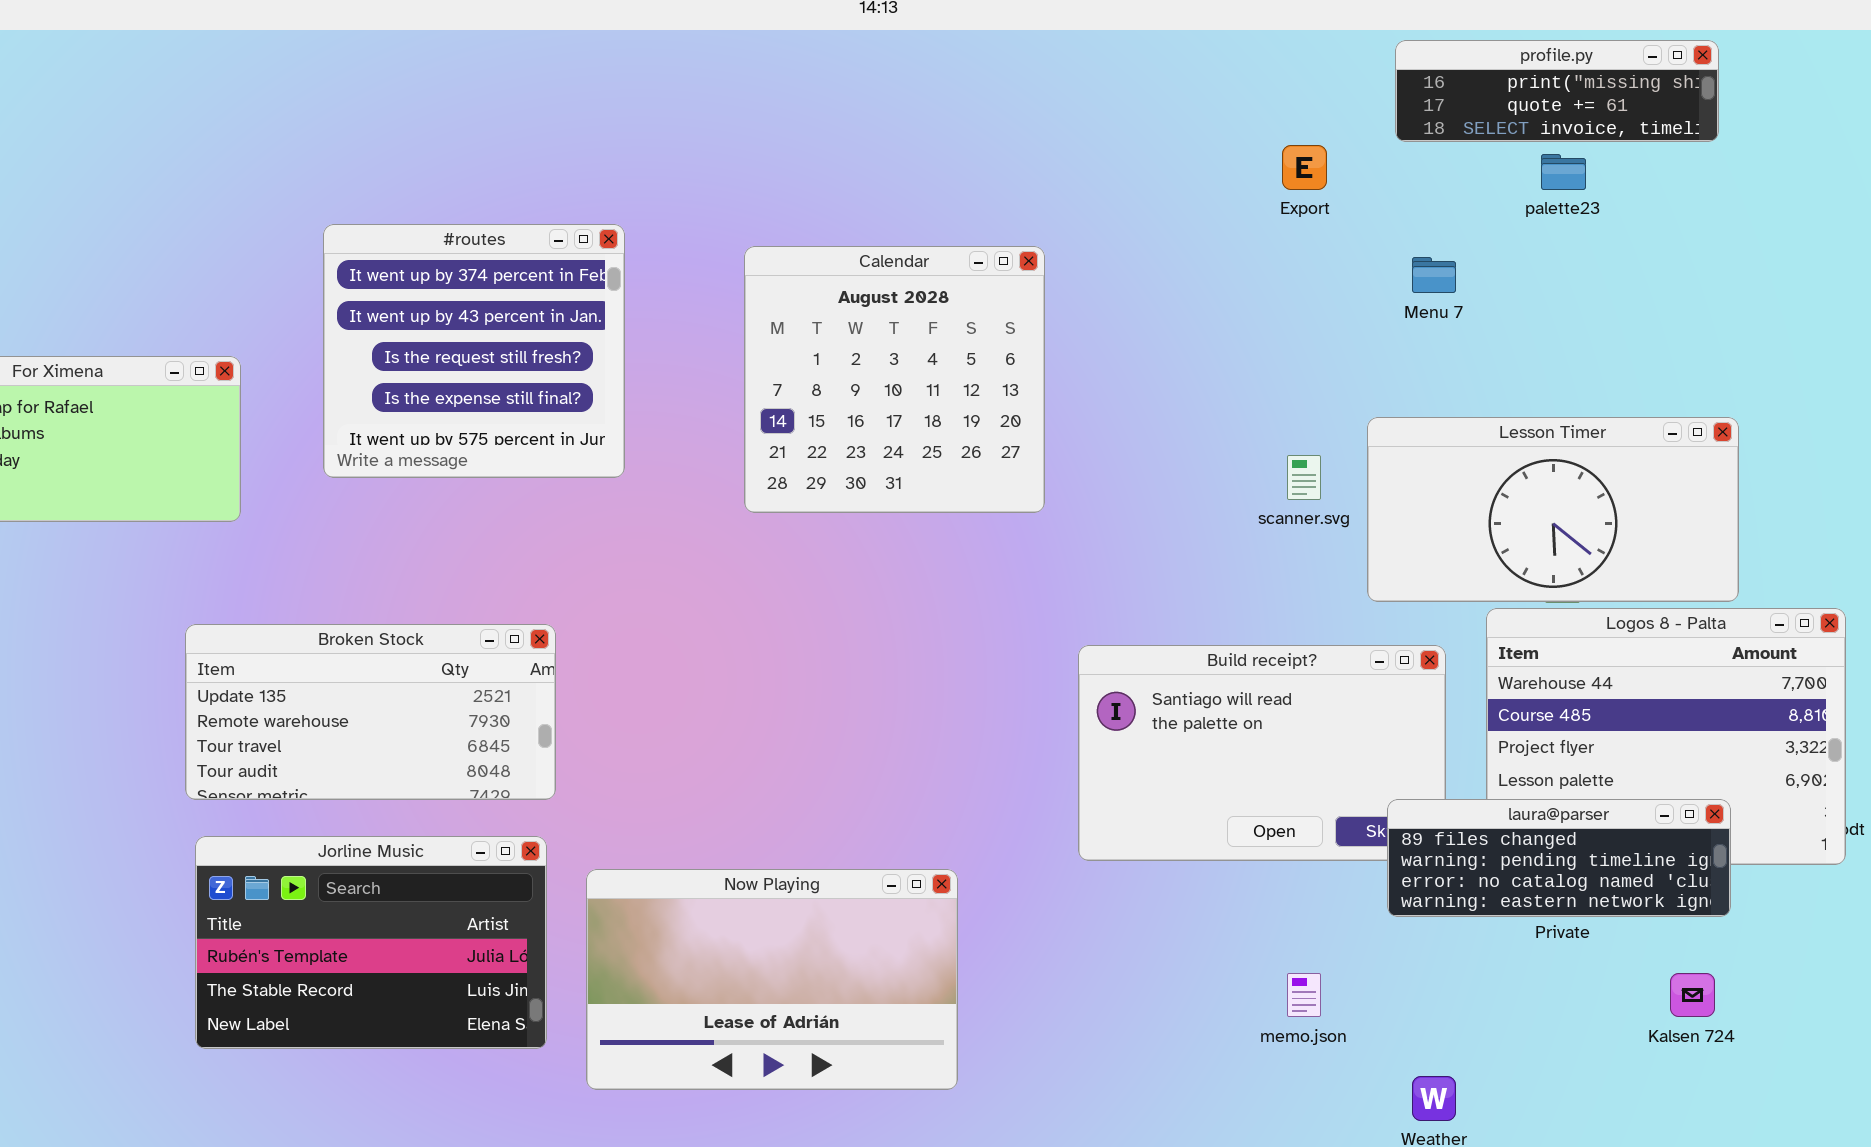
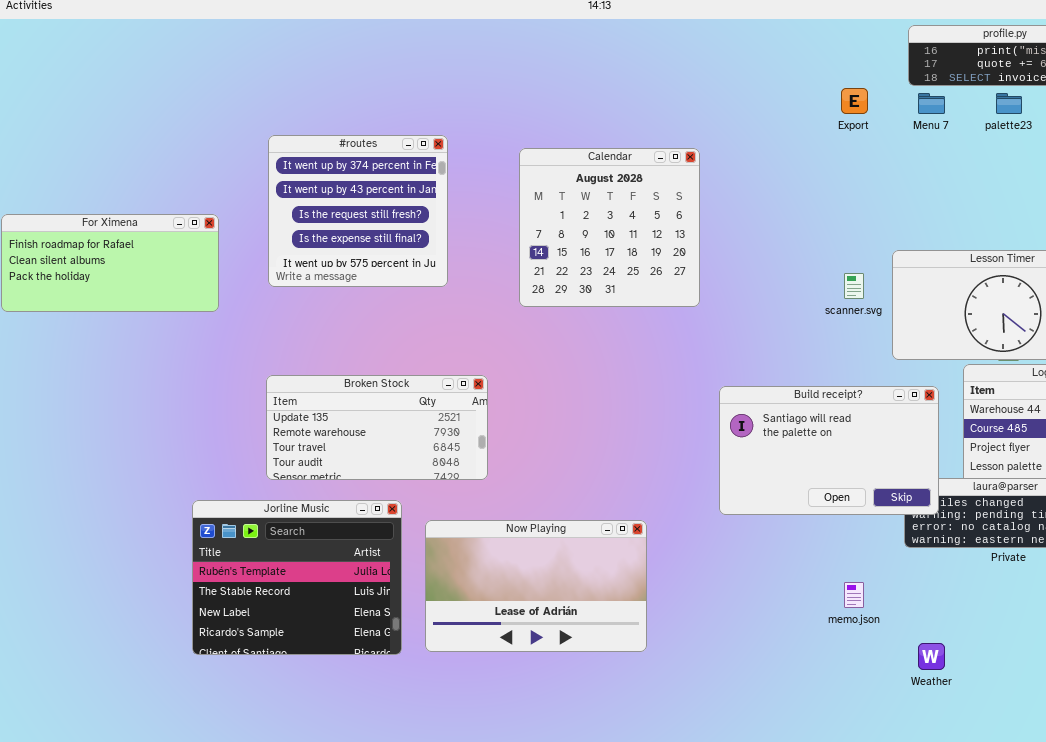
Menu 7: [1412,257,1456,293] -> [918,93,945,114], moved
Broken Stock: [185,624,556,800] -> [266,375,488,480], moved
Build receipt?: [1078,645,1446,861] -> [719,386,939,515], raised
Jorline Music: [195,836,547,1049] -> [192,500,402,655], resized

